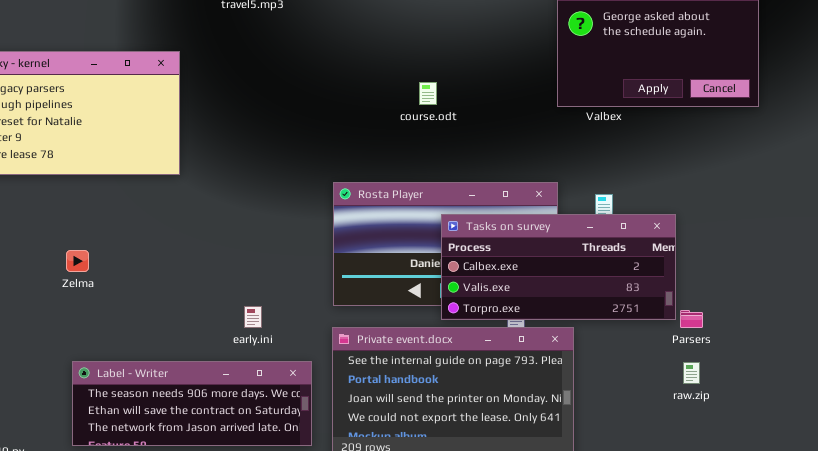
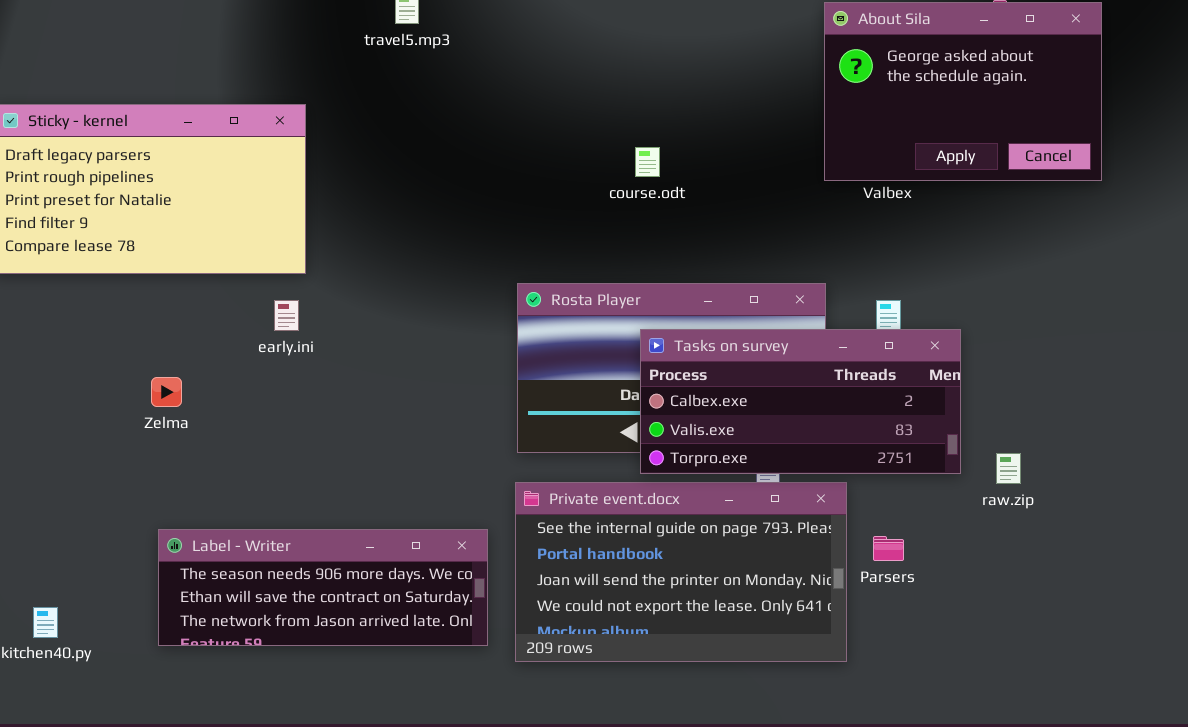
Tasks on survey: [441,214,676,320] -> [640,329,961,474], moved
early.ini: [244,306,262,328] -> [274,300,299,331], moved
Parsers: [680,310,703,328] -> [873,536,904,561], moved
raw.zip: [683,362,700,384] -> [996,453,1021,484], moved

